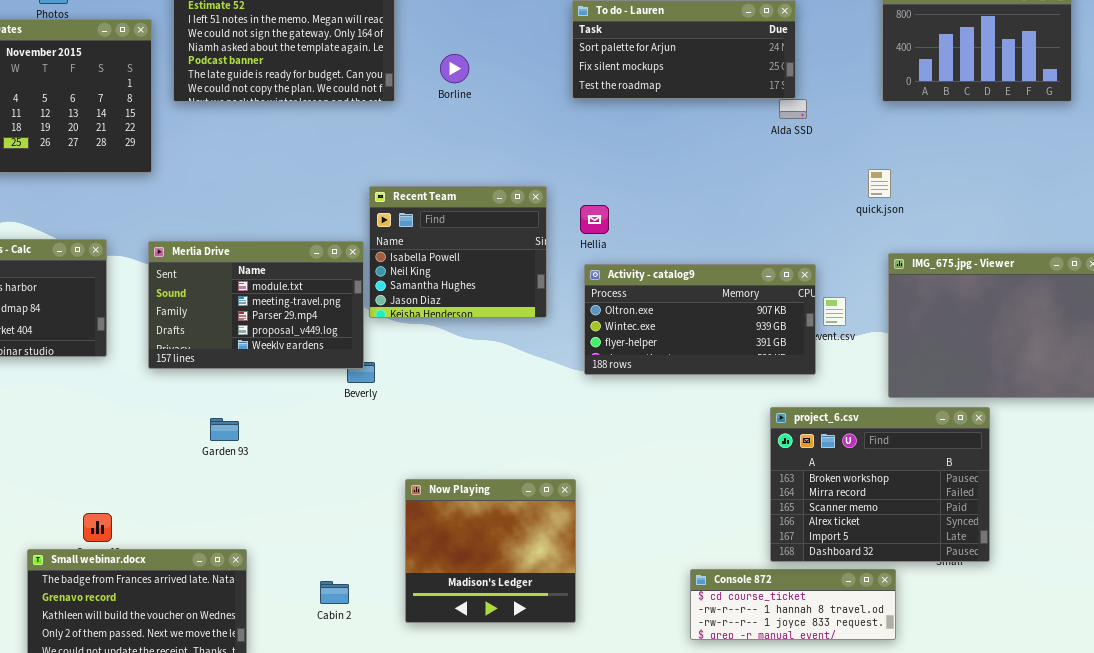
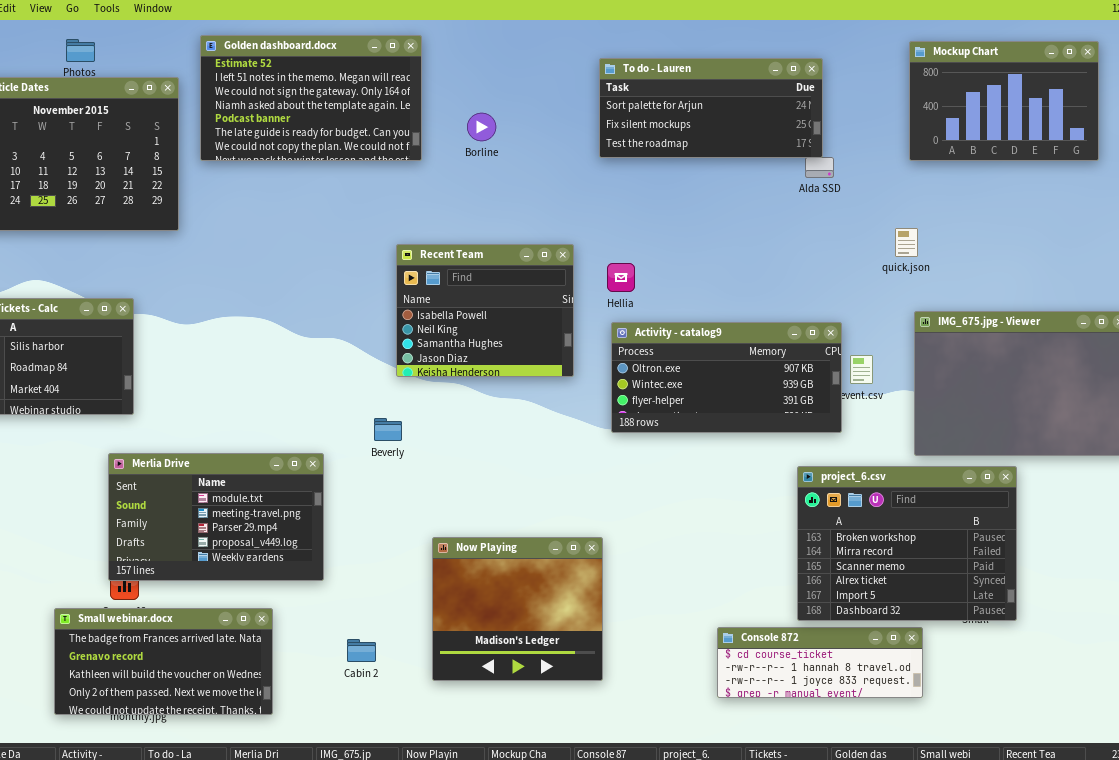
Merlia Drive: [148,241,364,369] -> [108,453,324,581], moved

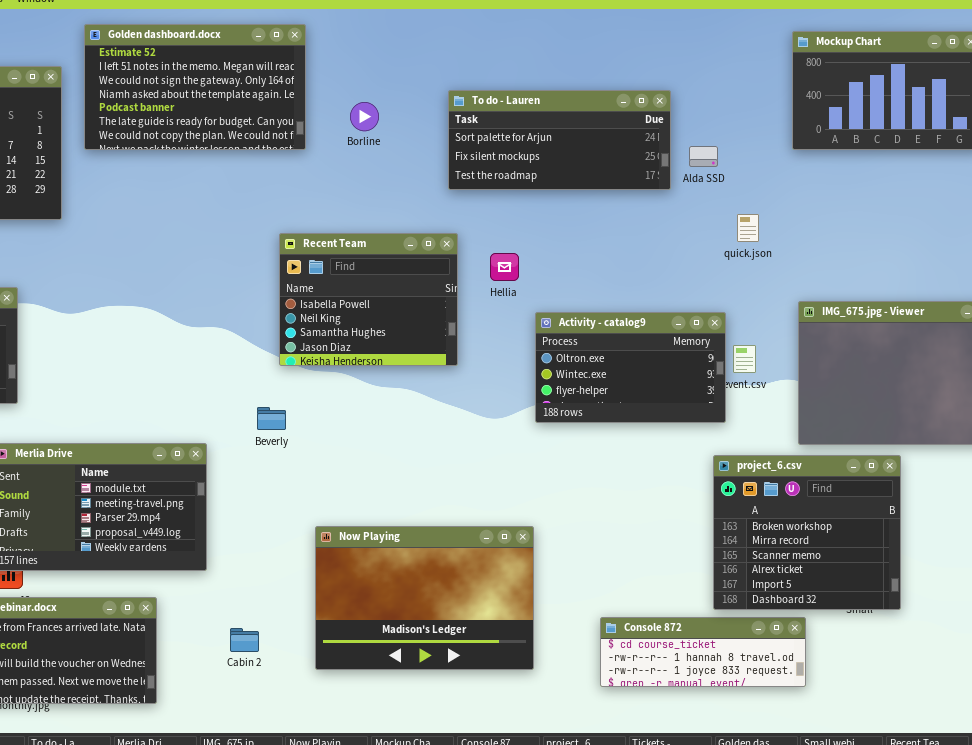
To do - Lauren: [599,58,823,158] -> [448,90,671,190], moved
quick.json: [895,228,918,257] -> [737,214,759,242], moved
Activity - catalog9: [611,322,842,433] -> [535,312,726,423], resized
project_6.csv: [797,466,1017,621] -> [713,455,901,610], resized
Now Playing: [432,537,603,681] -> [315,526,534,670], resized

